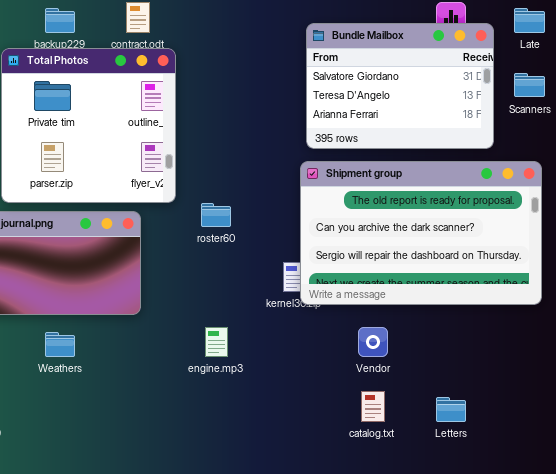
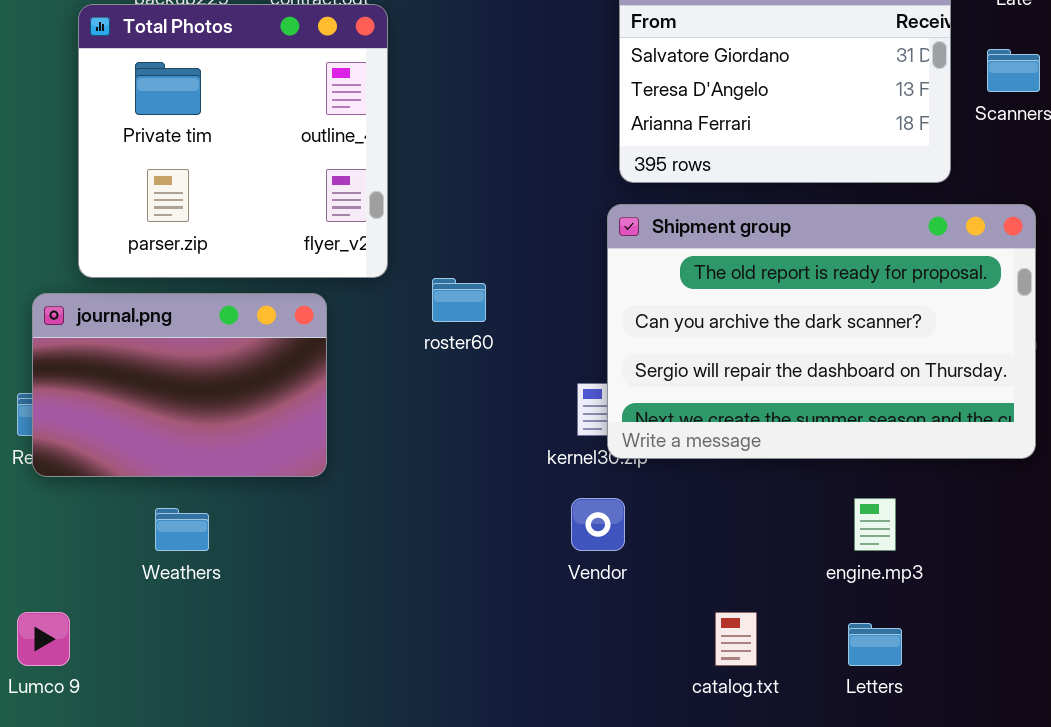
engine.mp3: [205,327,228,357] -> [854,498,896,551], moved
Vendor: [358,327,388,357] -> [571,498,625,551], moved

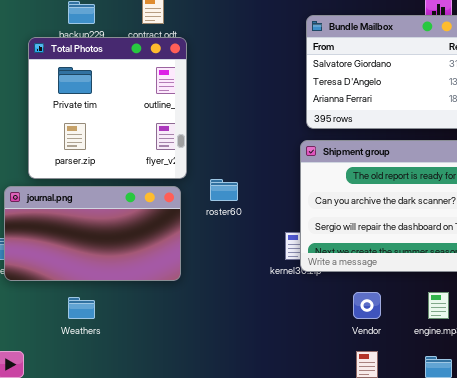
journal.png: [32,293,327,477] -> [4,186,181,281], resized
Vendor: [571,498,625,551] -> [353,292,381,319], moved

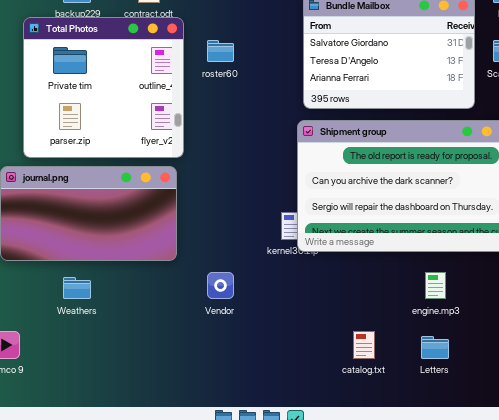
roster60: [210,179,238,201] -> [207,40,234,62], moved
Vendor: [353,292,381,319] -> [207,272,234,299], moved

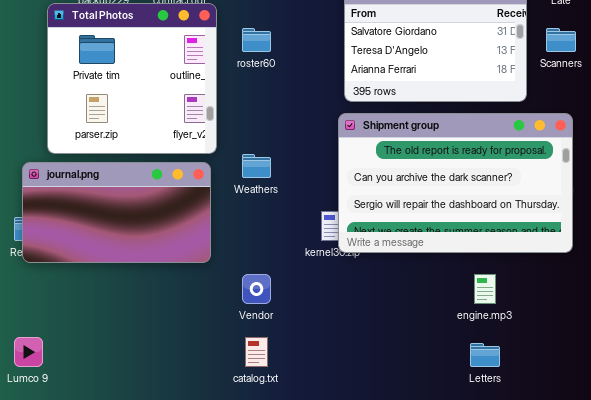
Weathers: [63,277,91,299] -> [242,154,271,178], moved
catalog.txt: [353,331,375,359] -> [245,337,268,367], moved

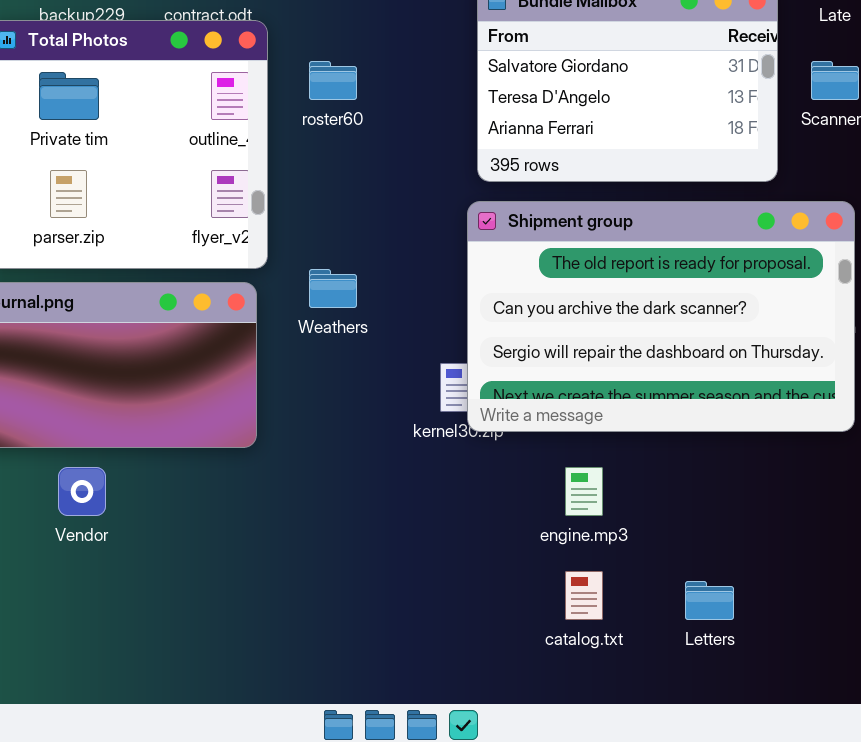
Vendor: [242,274,271,304] -> [58,467,106,516], moved
engine.mp3: [474,274,496,304] -> [565,467,603,516], moved
catalog.txt: [245,337,268,367] -> [565,571,603,620], moved

